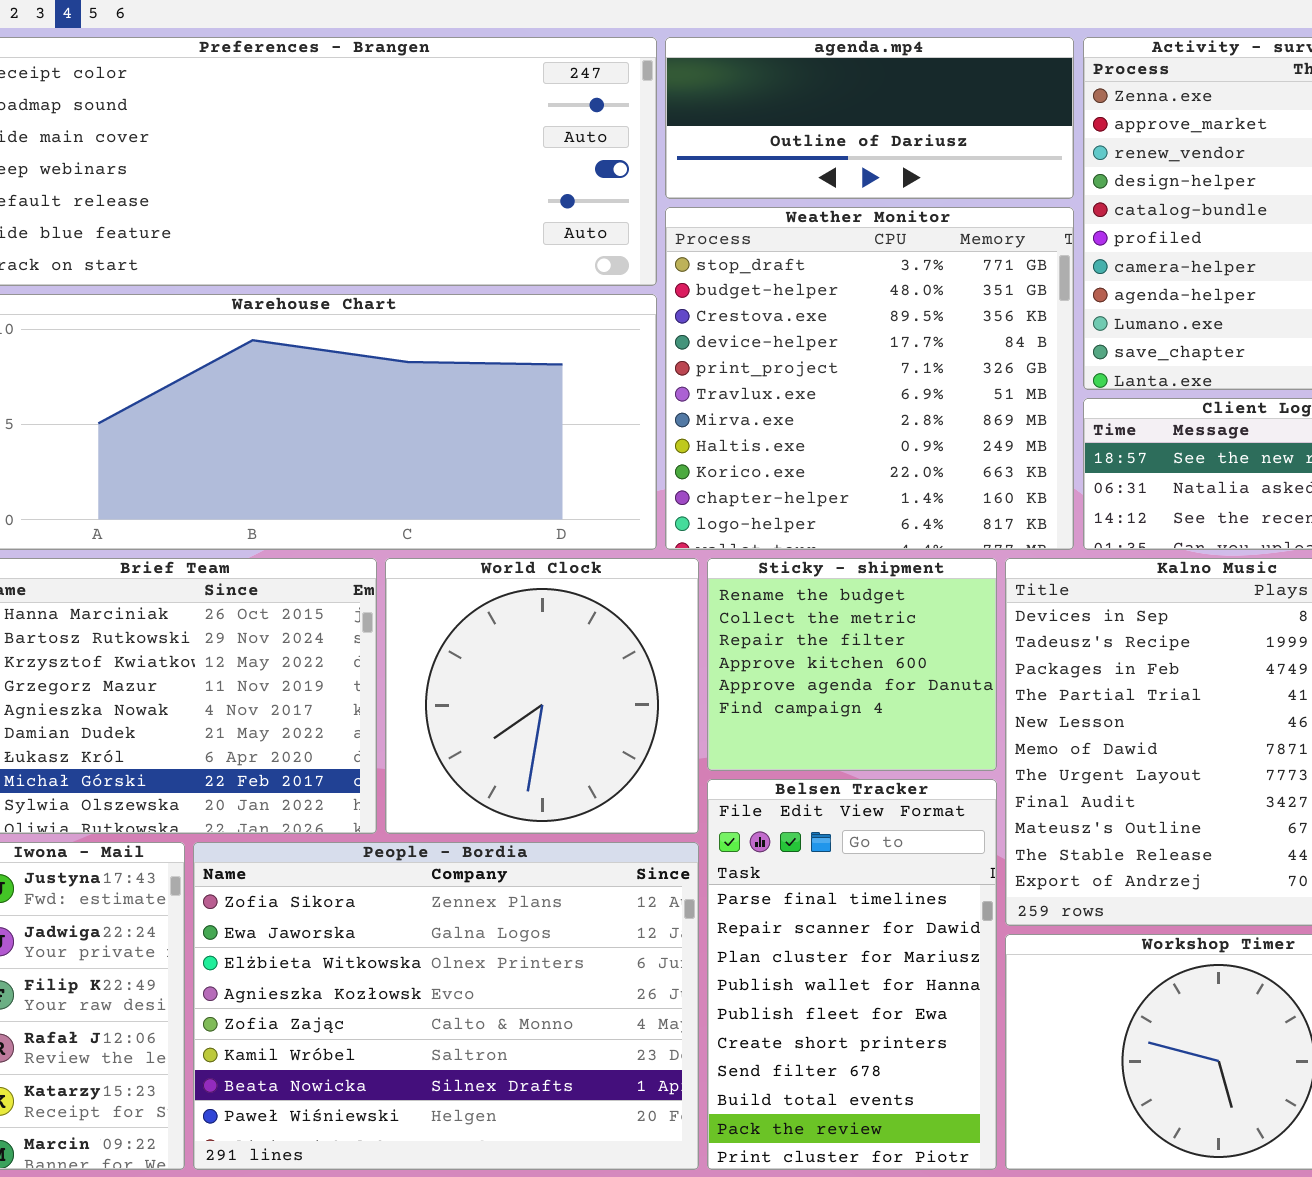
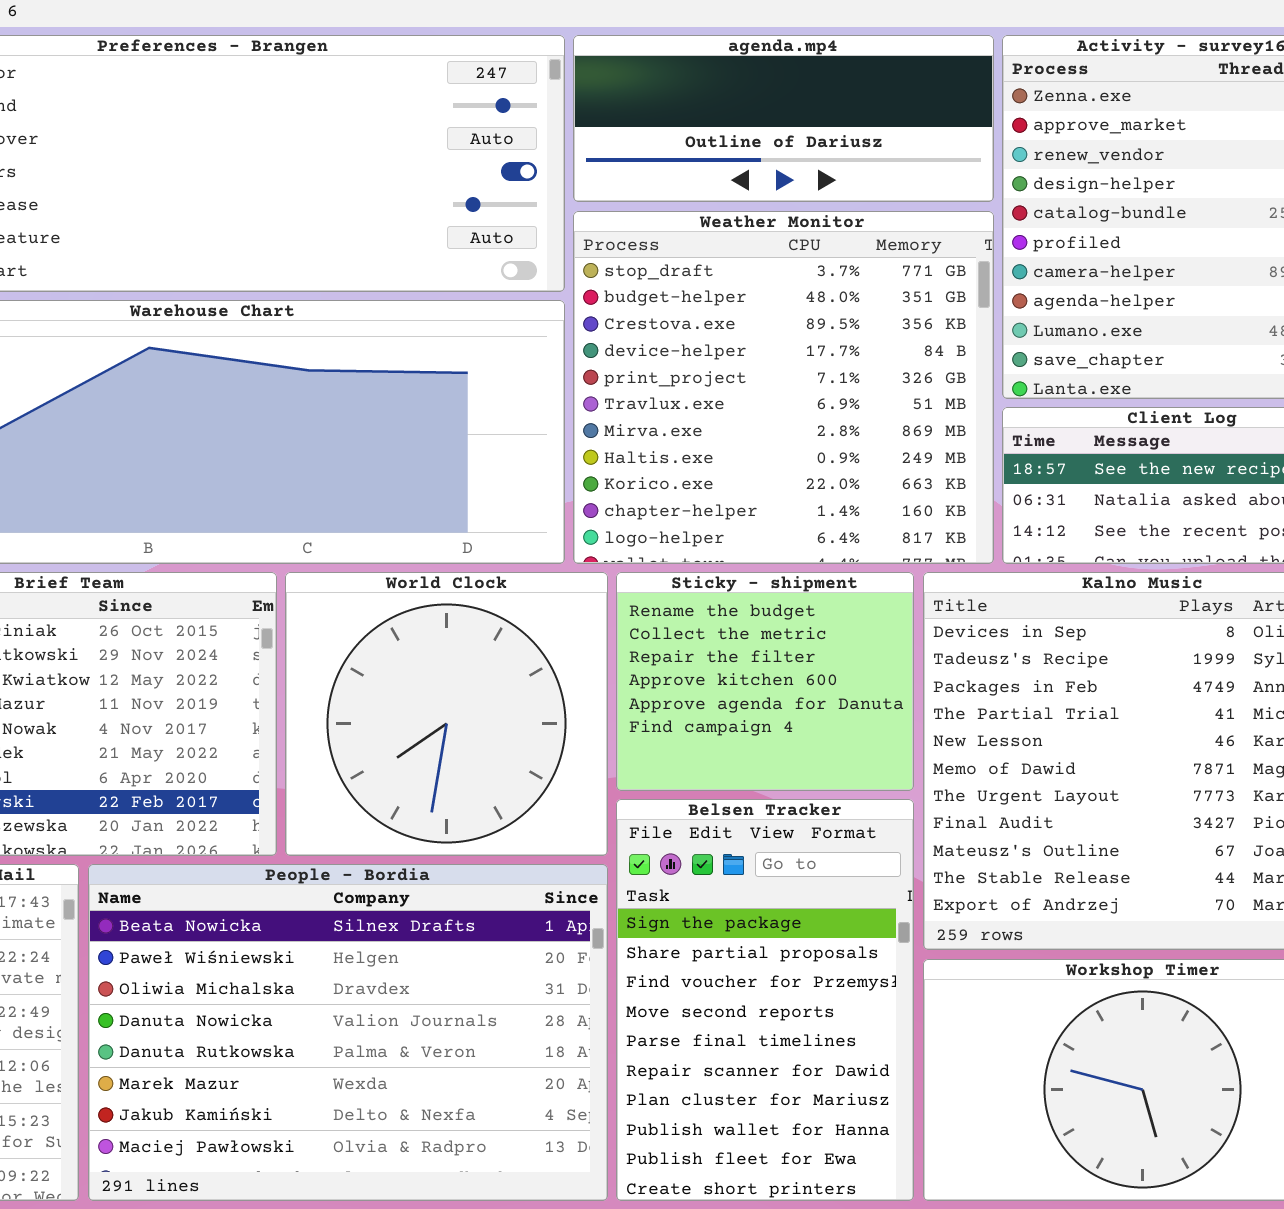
Belsen Tracker: [707,779,997,1170] -> [616,799,914,1201], scrolled up 4 rows
People - Bordia: [193,842,699,1170] -> [88,864,608,1201], scrolled down 6 rows

